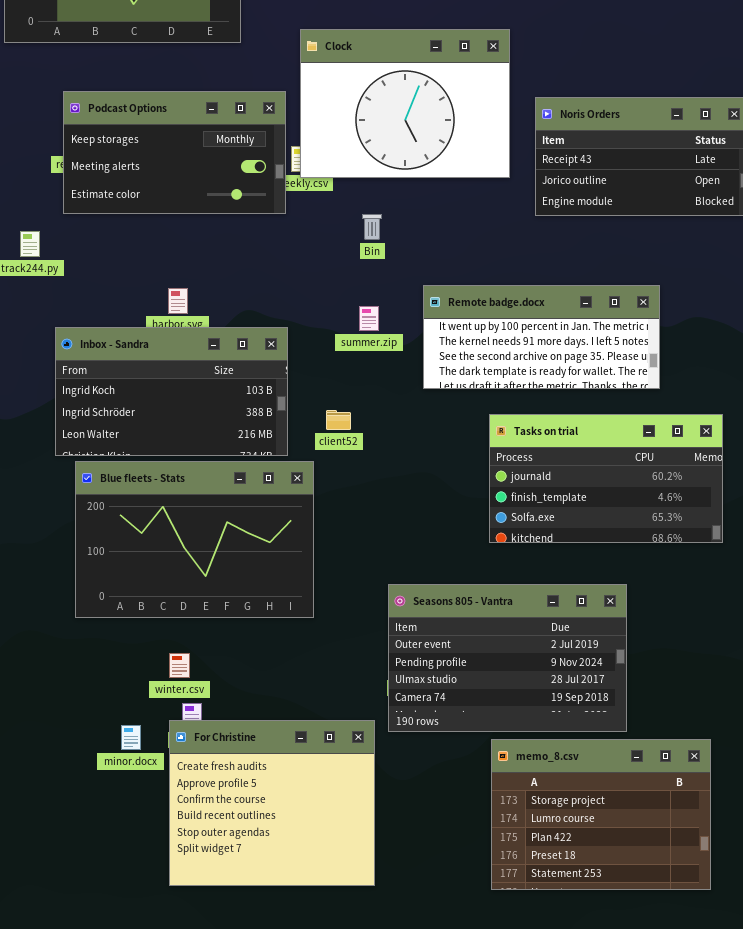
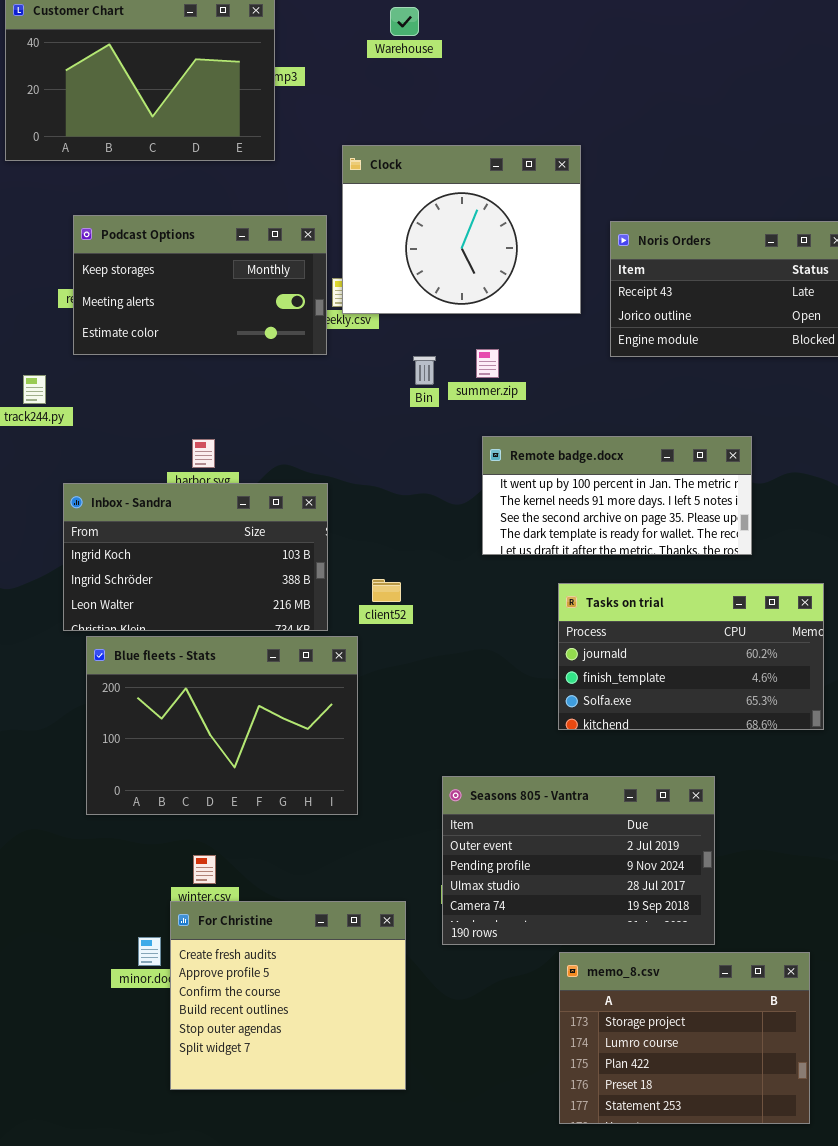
summer.zip: [359,306,379,331] -> [476,349,499,378], moved
For Christine: [169,720,375,886] -> [170,901,406,1090], moved

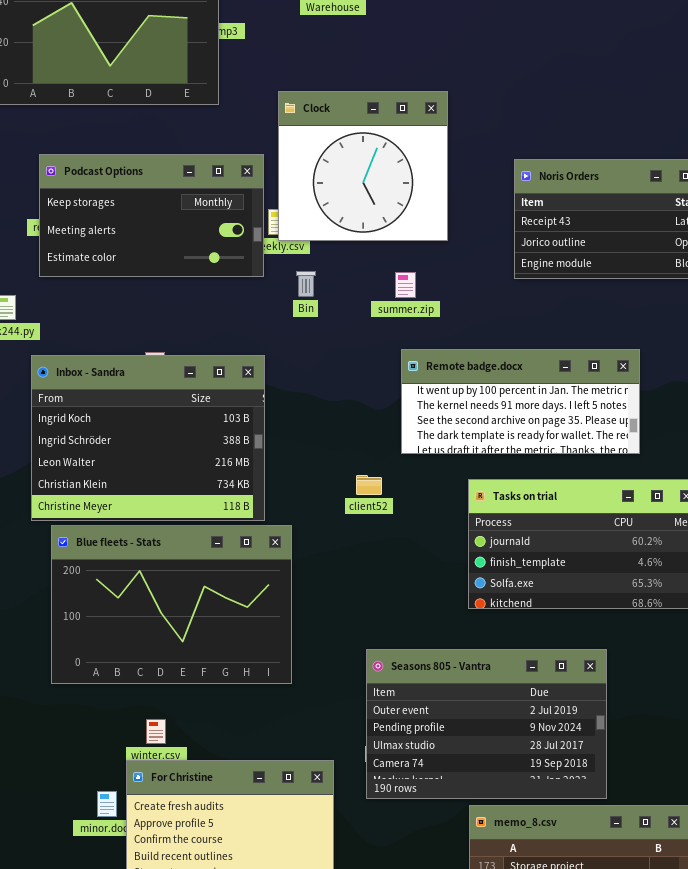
Clock: [342,145,581,314] -> [278,91,448,241], resized
Bin: [413,356,436,385] -> [296,271,316,297], moved
Inbox - Sandra: [63,483,328,631] -> [31,355,265,521], resized
client52: [372,579,401,602] -> [356,475,382,495], moved

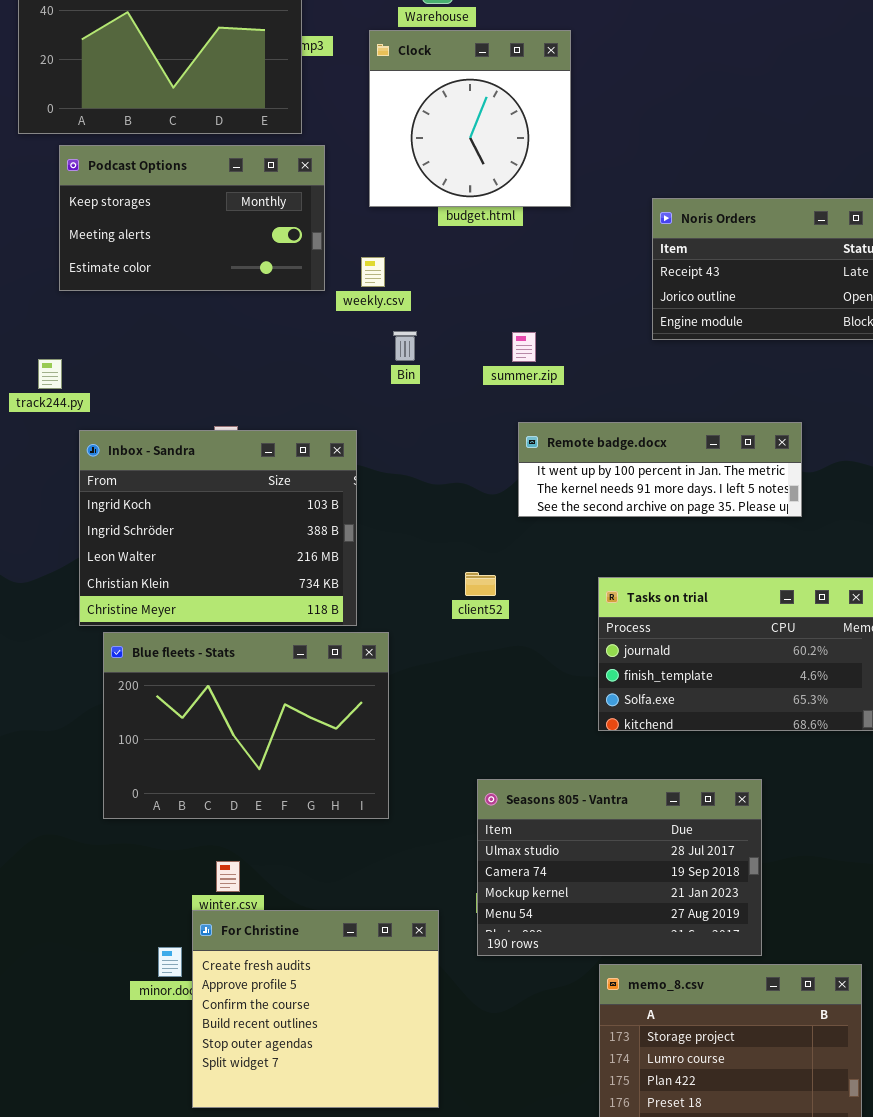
Clock: [278,91,448,241] -> [369,30,571,207], moved
Podcast Options: [39,154,264,277] -> [59,145,325,291], moved
Remote badge.docx: [401,349,640,454] -> [518,422,802,517], resized
Seasons 805 - Vantra: [366,649,607,799] -> [477,779,762,956], scrolled down 2 rows

